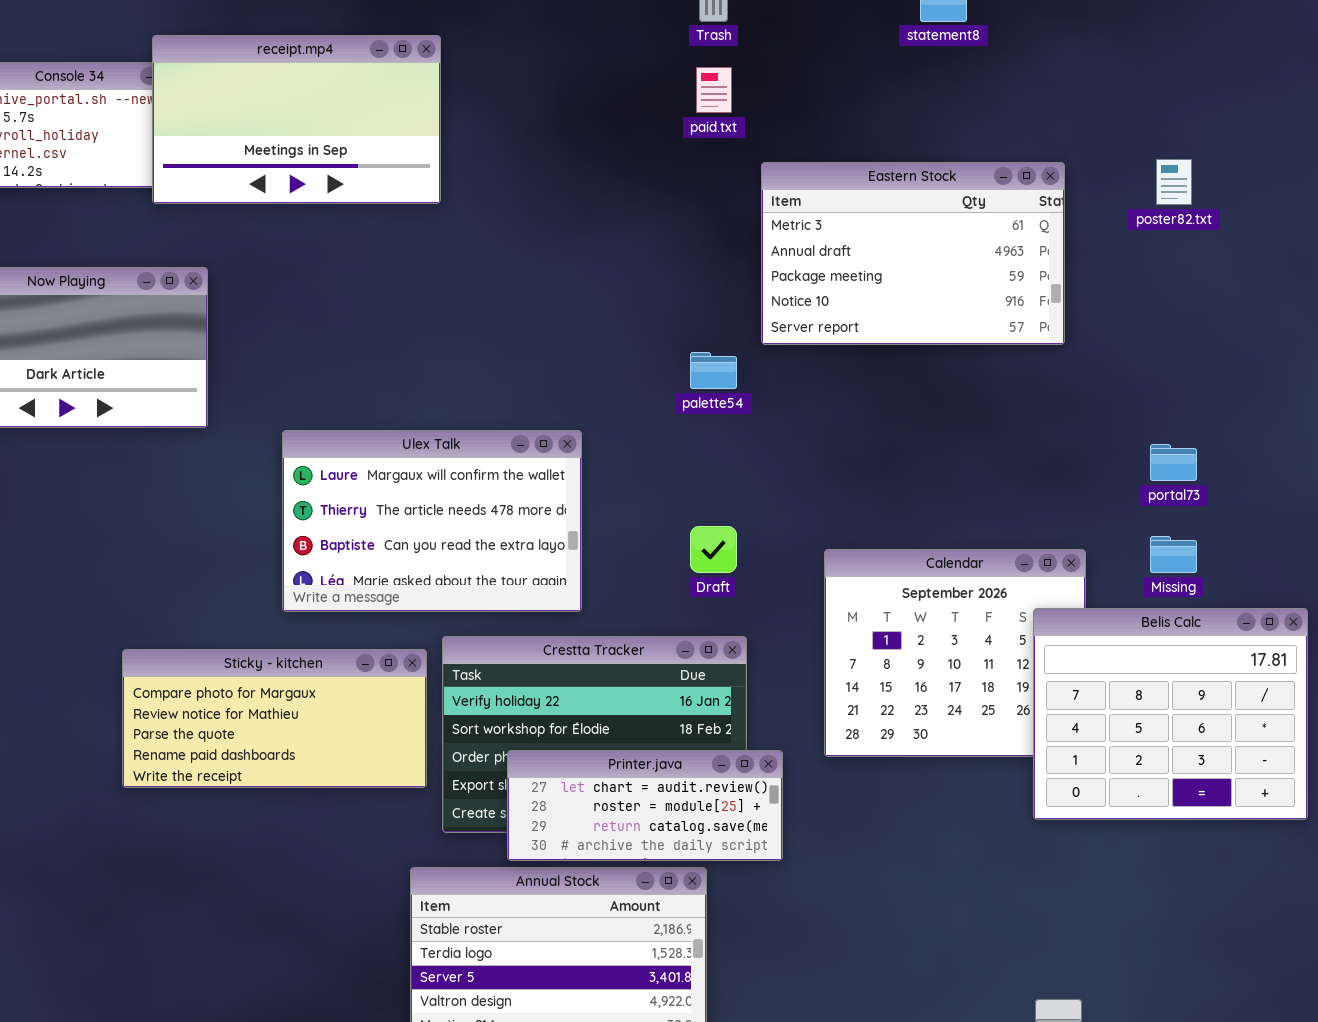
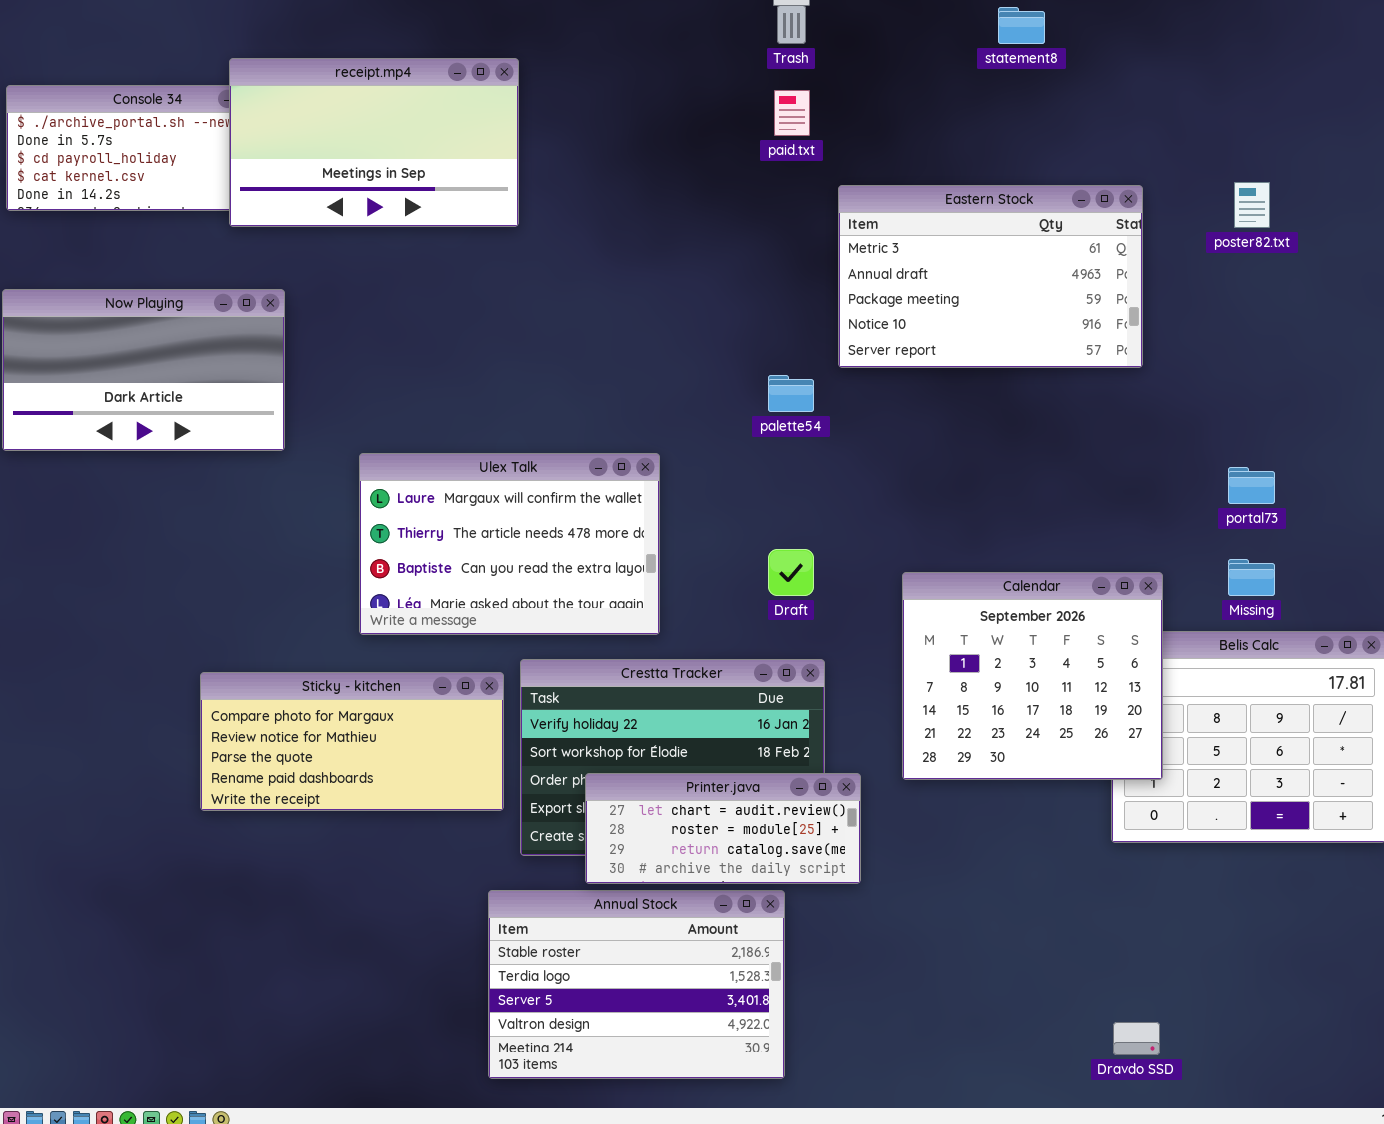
Calendar: [824,549,1086,757] -> [902,572,1163,780], raised

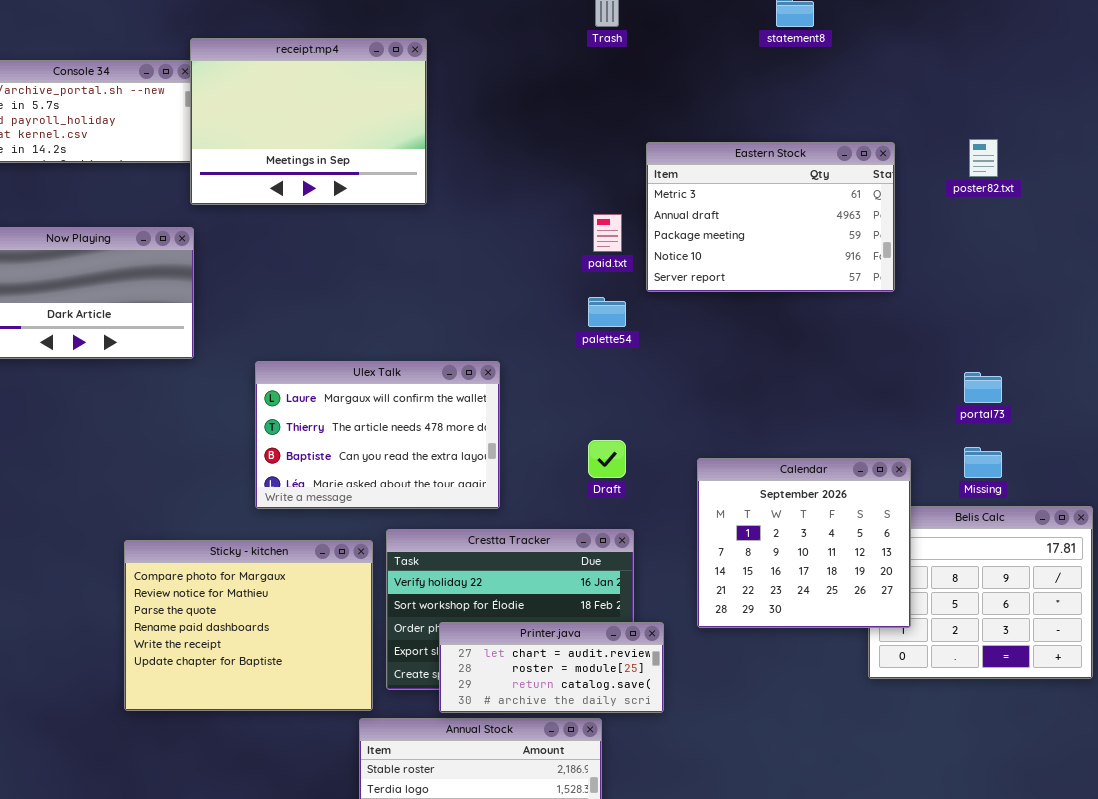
receipt.mp4: [229,58,519,227] -> [190,38,427,205], moved, resized
paid.txt: [774,90,810,136] -> [593,214,622,252], moved
Sticky - kitchen: [200,672,504,811] -> [124,540,373,711], resized

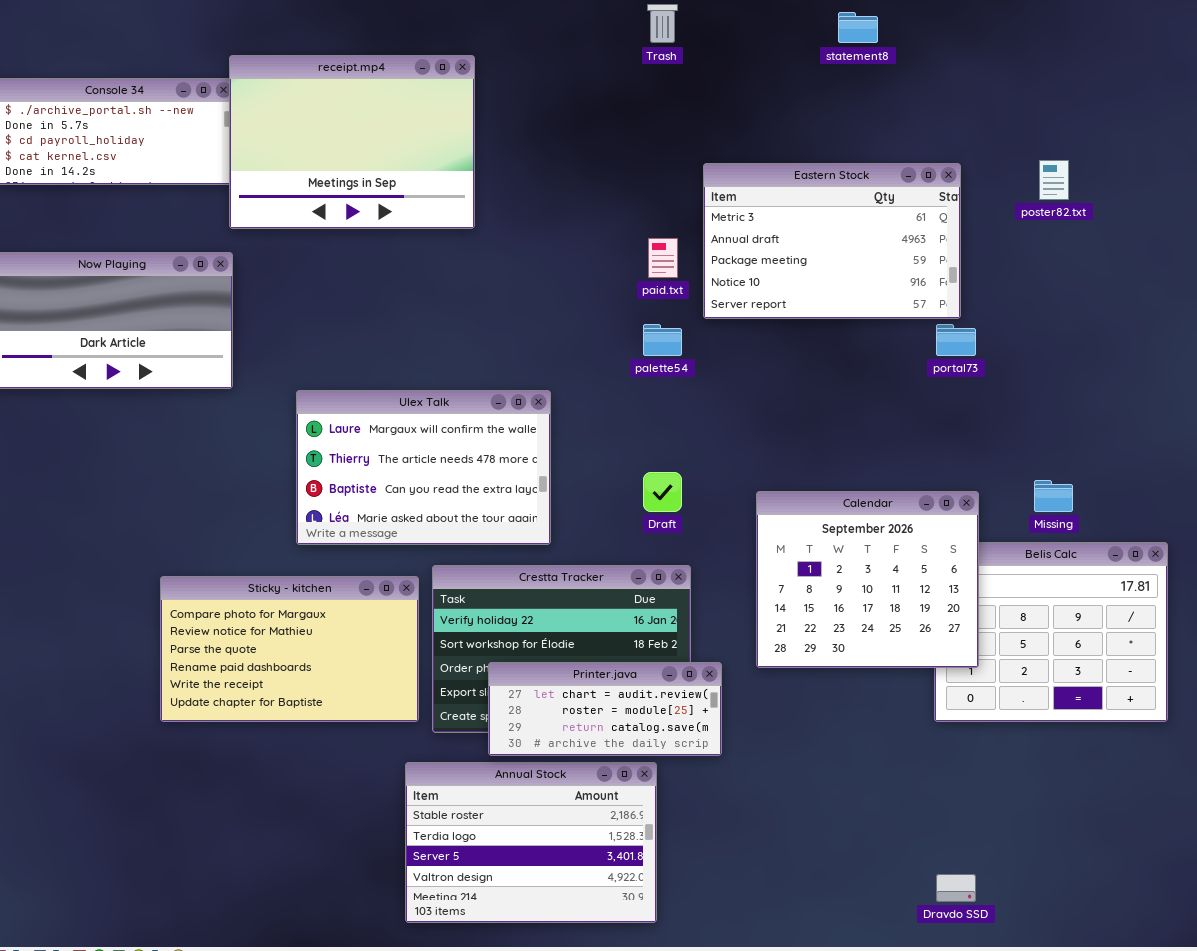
portal73: [964,372,1002,403] -> [936,324,976,356], moved
Sticky - kitchen: [124,540,373,711] -> [160,576,419,722], resized

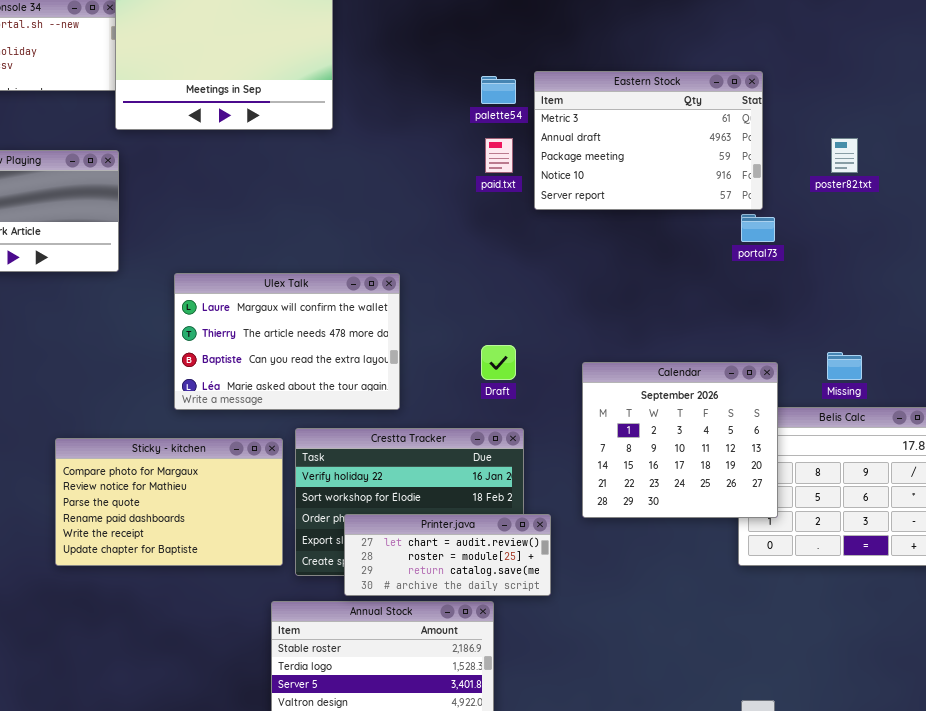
poster82.txt: [1039,160,1069,200] -> [831,138,858,173], moved
palette54: [643,324,682,356] -> [481,76,516,104], moved

